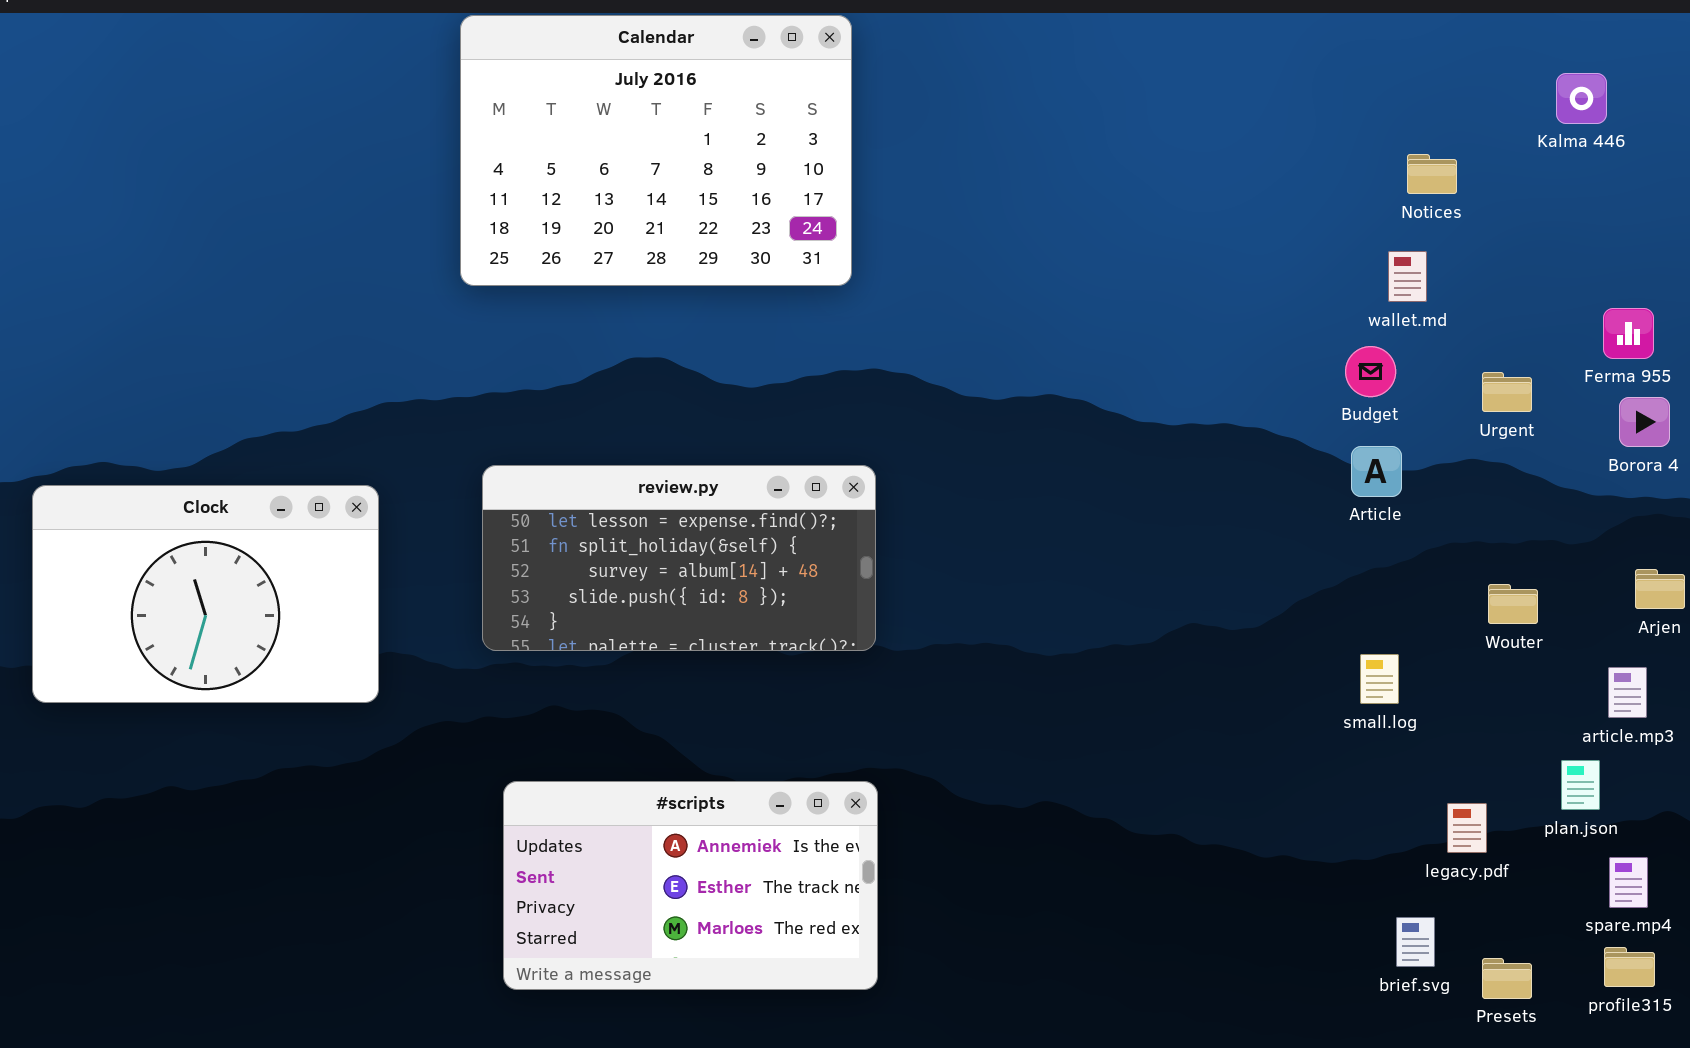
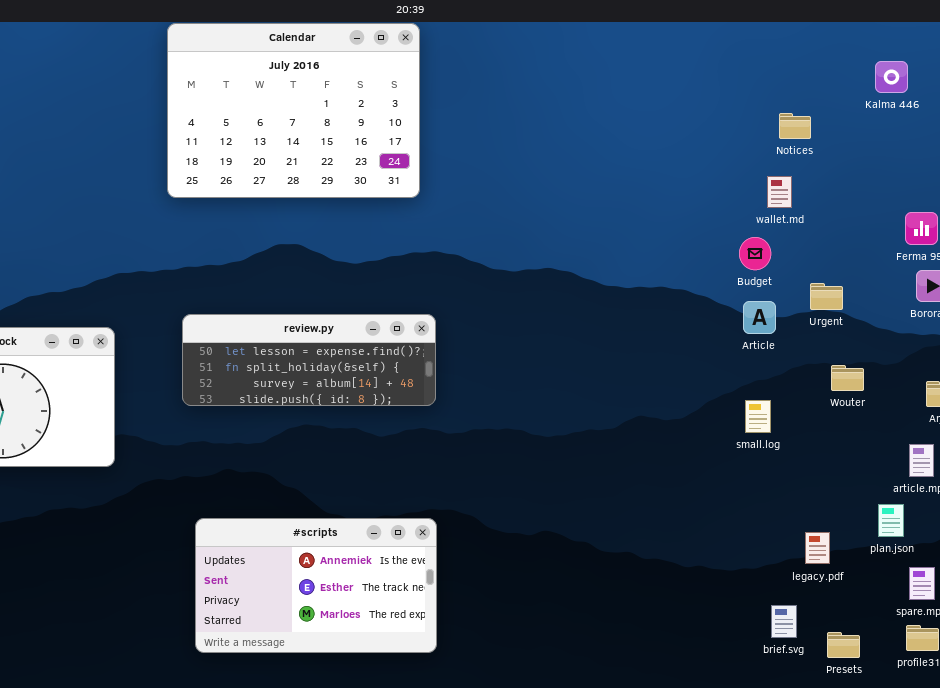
Urgent: [1482,372,1532,412] -> [810,283,843,310], moved
review.py: [482,465,876,651] -> [182,314,436,406], resized
Wouter: [1488,584,1538,624] -> [831,365,864,391], moved
small.log: [1360,654,1399,704] -> [745,400,771,433], moved

